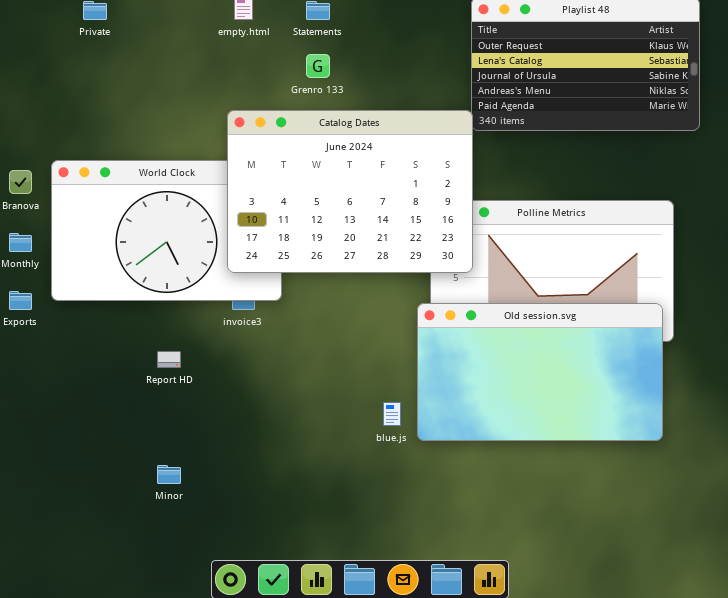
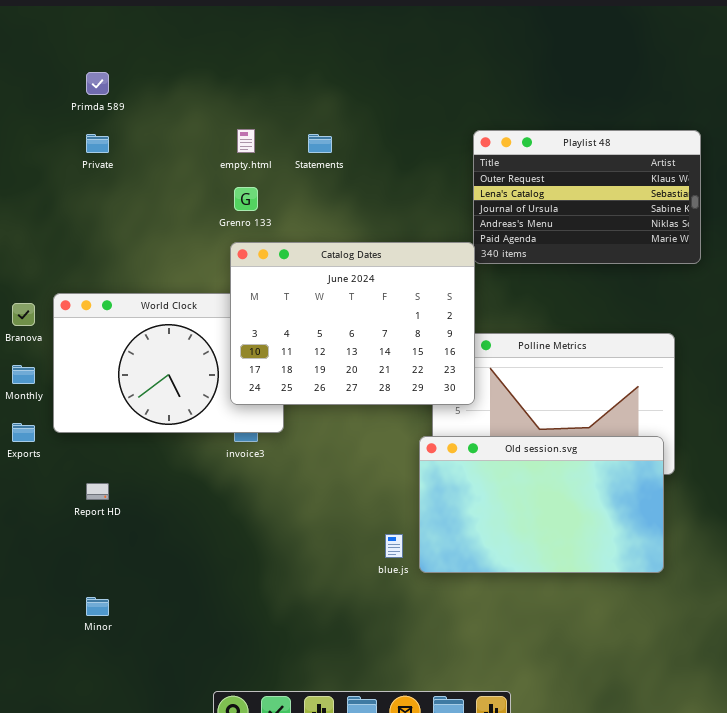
Grenro 133: [306,54,330,78] -> [234,187,258,211], moved
Report HD: [157,351,181,368] -> [86,483,109,500], moved
Minor: [157,465,181,484] -> [86,597,109,616], moved

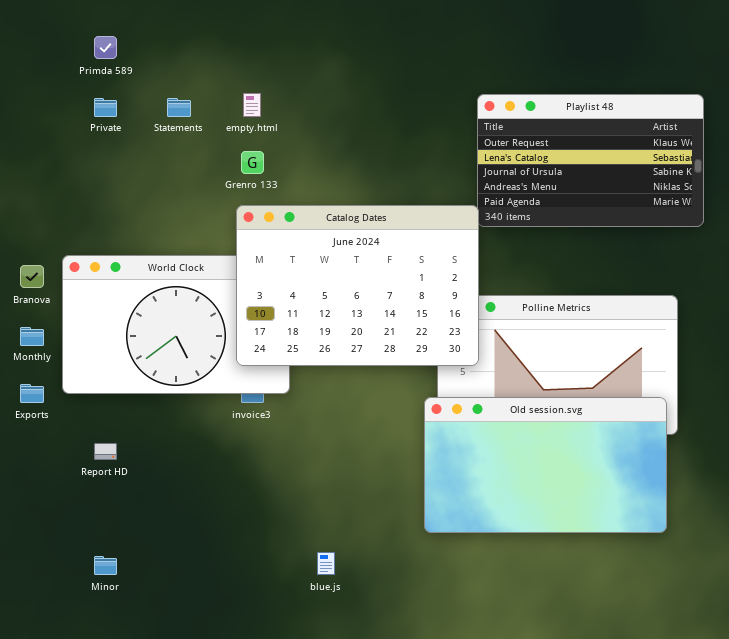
Statements: [308,134,332,153] -> [167,98,191,117], moved
blue.js: [385,534,403,558] -> [317,552,335,575], moved

